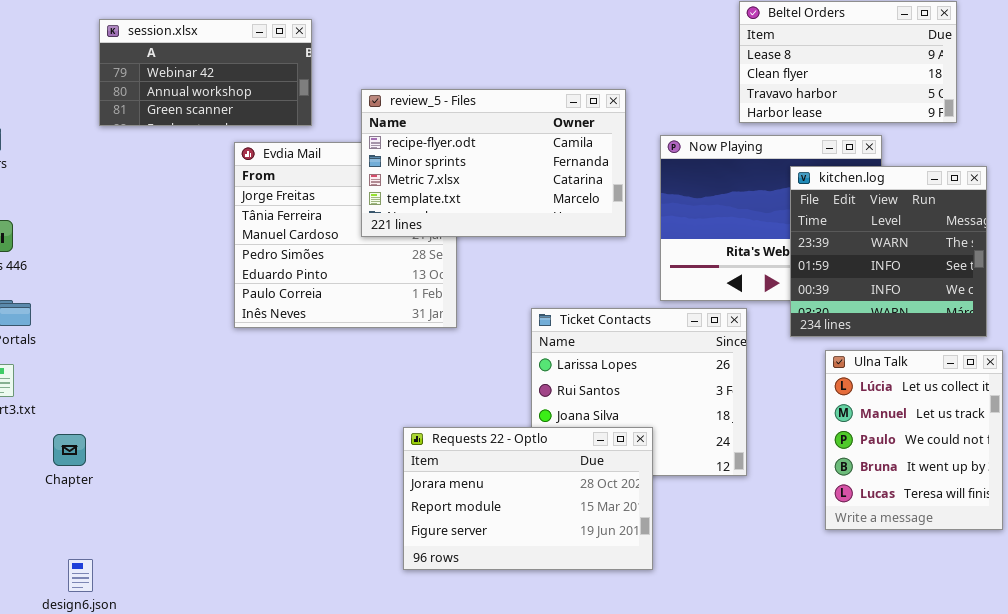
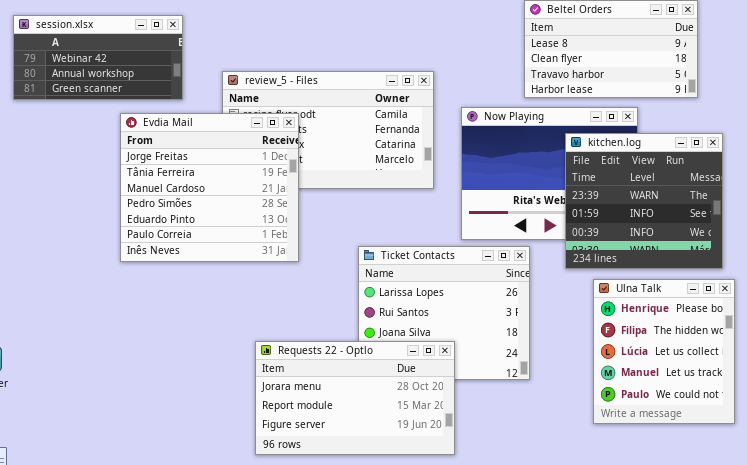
Evdia Mail: [234,142,457,328] -> [120,113,299,262], raised
Ulna Talk: [825,350,1003,530] -> [593,279,735,424], scrolled up 2 rows

